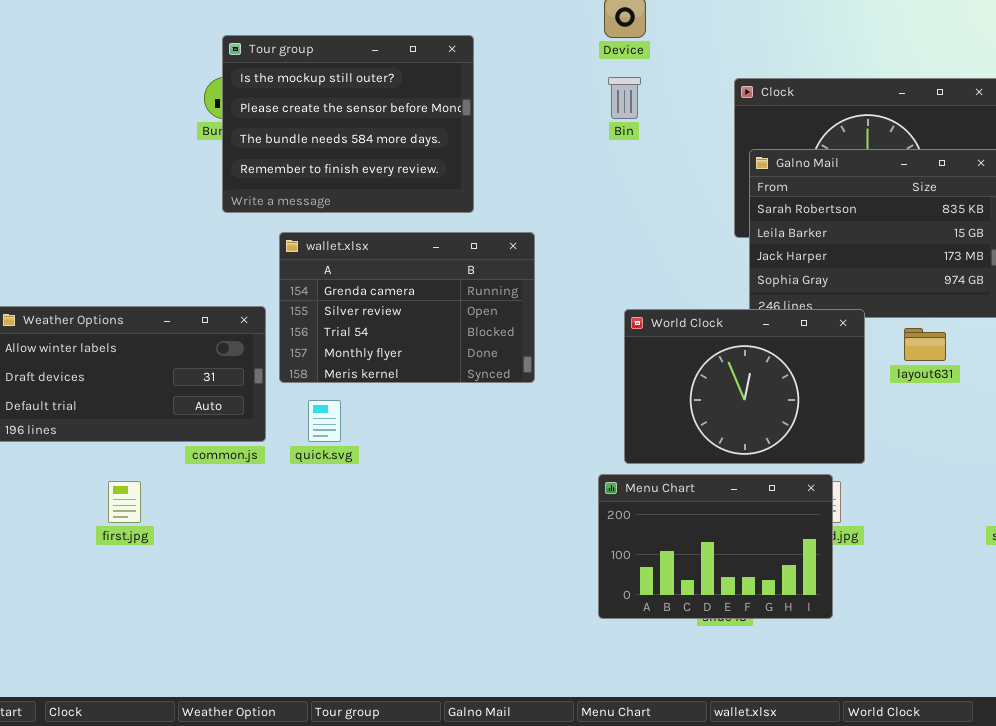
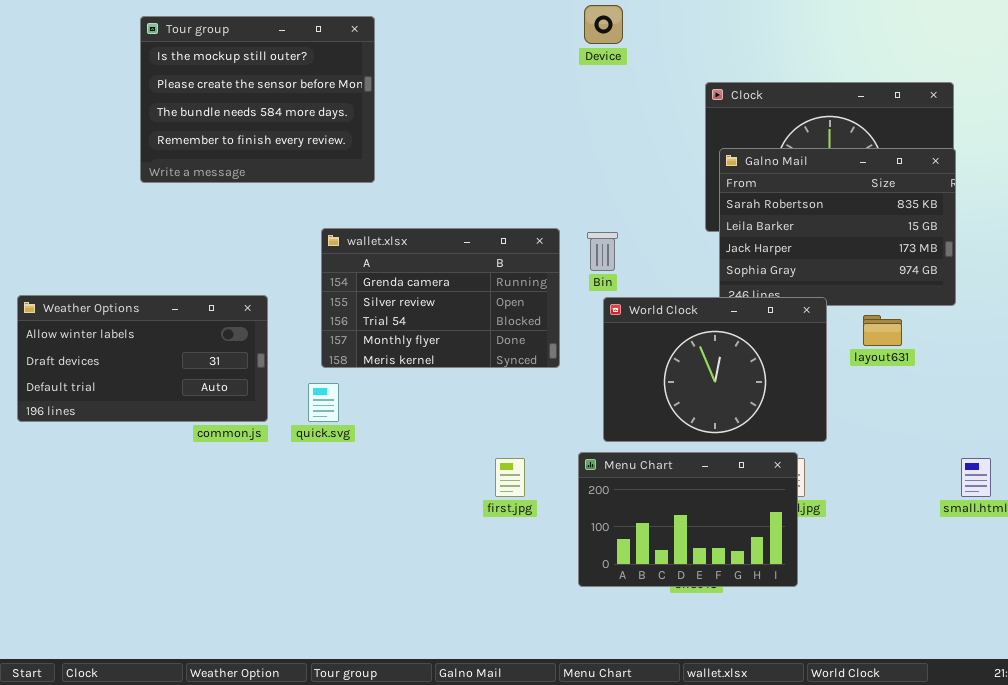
Tour group: [222,35,474,213] -> [140,16,375,183], moved
Bin: [608,77,641,119] -> [587,232,618,271], moved
wallet.xlsx: [279,232,535,383] -> [321,228,560,368], moved
first.jpg: [108,481,141,523] -> [495,458,525,497], moved

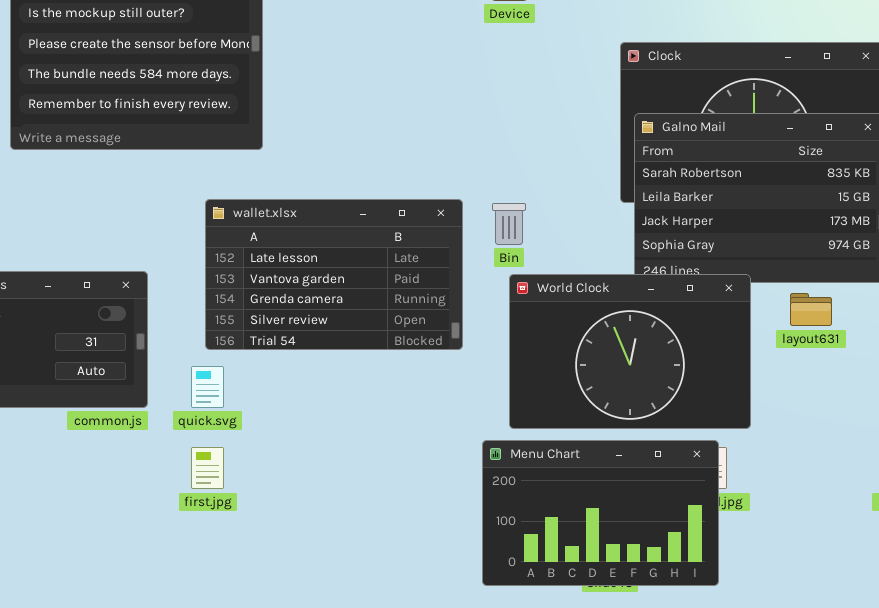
wallet.xlsx: [321,228,560,368] -> [205,199,463,350], scrolled up 2 rows
first.jpg: [495,458,525,497] -> [191,447,224,489], moved

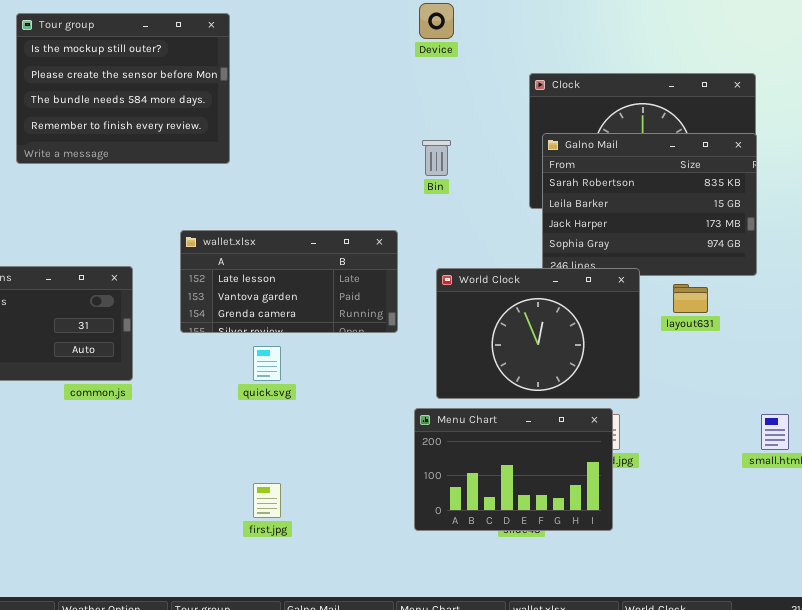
wallet.xlsx: [205,199,463,350] -> [180,230,398,333], resized
Bin: [492,203,526,245] -> [422,140,451,176], moved
quick.svg: [191,366,224,408] -> [253,346,281,381], moved
first.jpg: [191,447,224,489] -> [253,483,281,518], moved

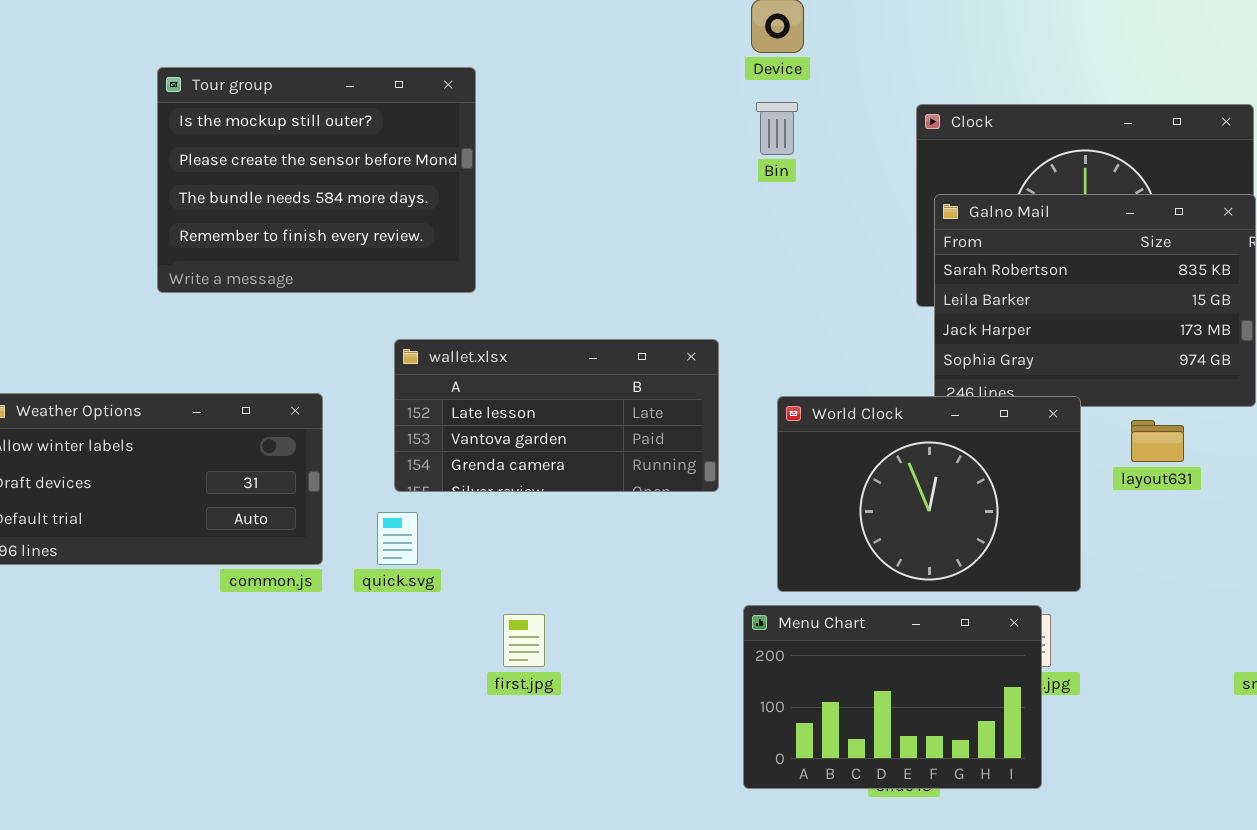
Tour group: [16,13,230,164] -> [157,67,476,293], moved
Bin: [422,140,451,176] -> [756,102,798,155], moved
quick.svg: [253,346,281,381] -> [377,512,418,565], moved
first.jpg: [253,483,281,518] -> [503,614,545,667], moved

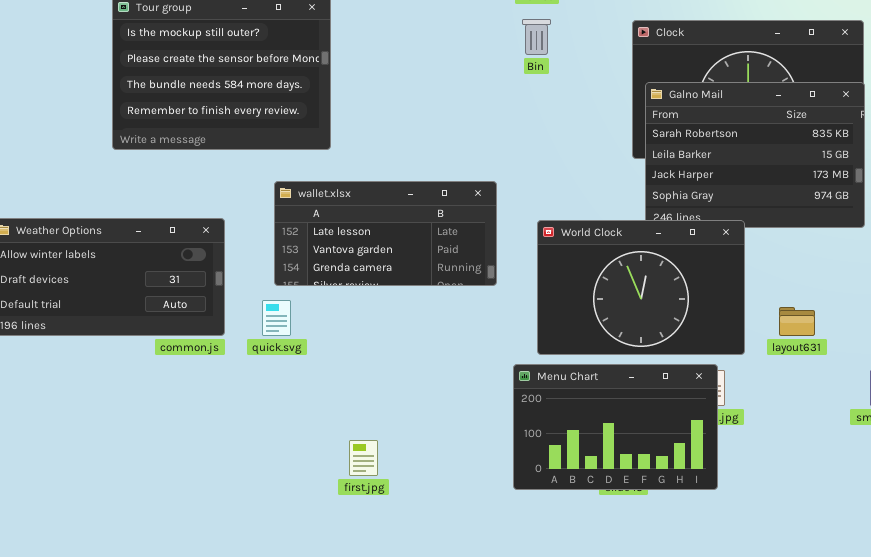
layout631: [1131,420,1184,462] -> [779,307,815,336], moved
first.jpg: [503,614,545,667] -> [349,440,378,476], moved

